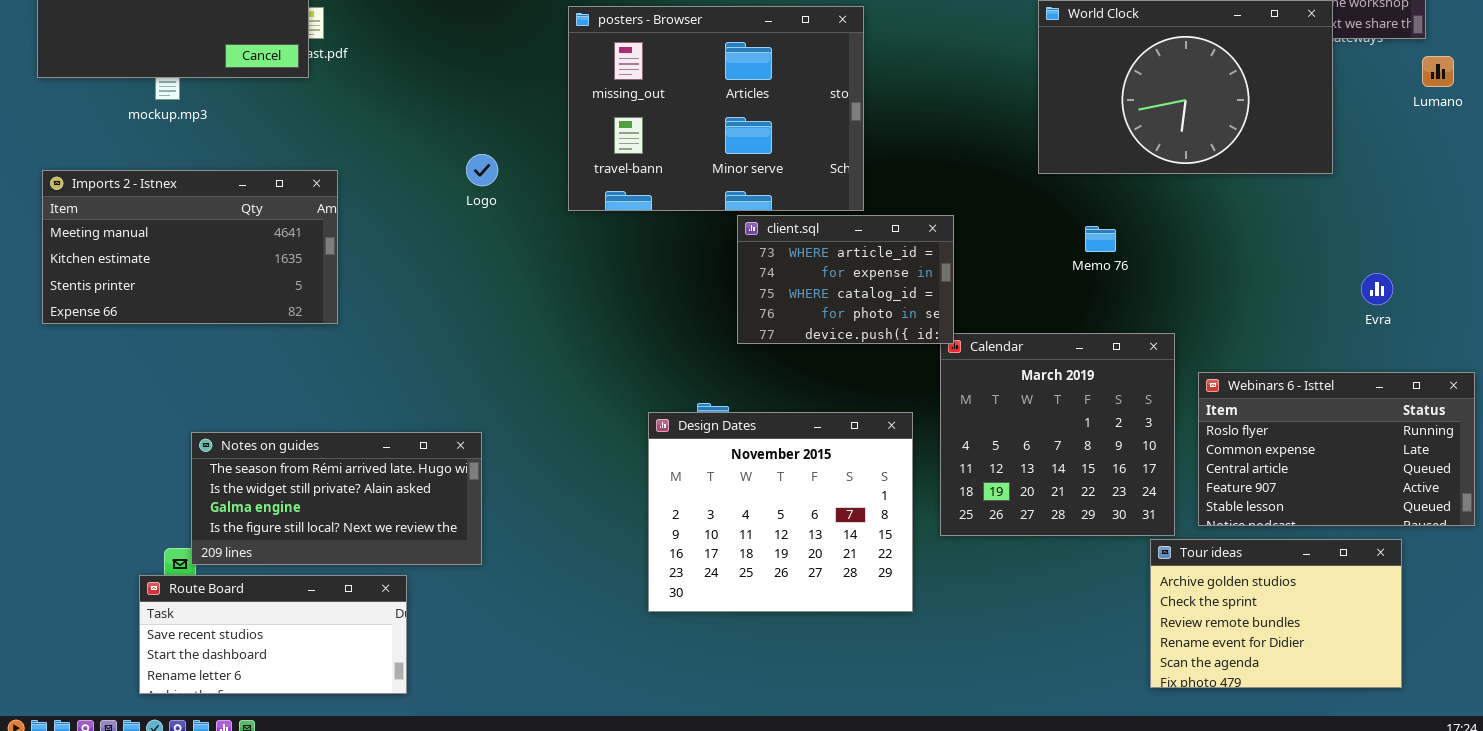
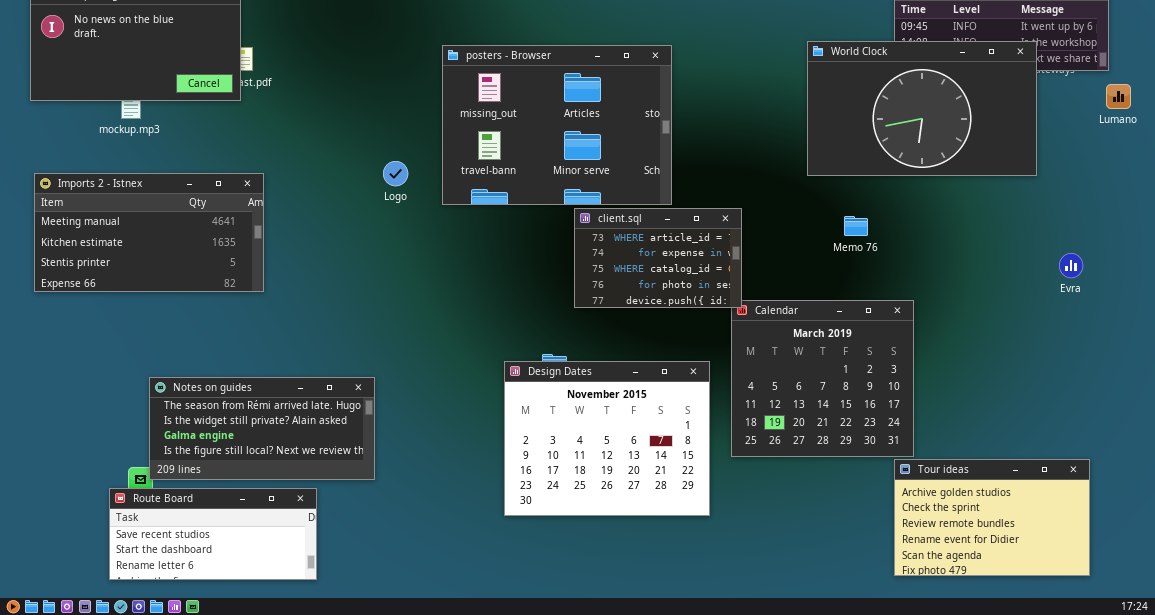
Logo: [466,154,498,186] -> [383,161,408,186], moved
Webinars 6 - Isttel: [1198,372,1475,526] -> none, closed

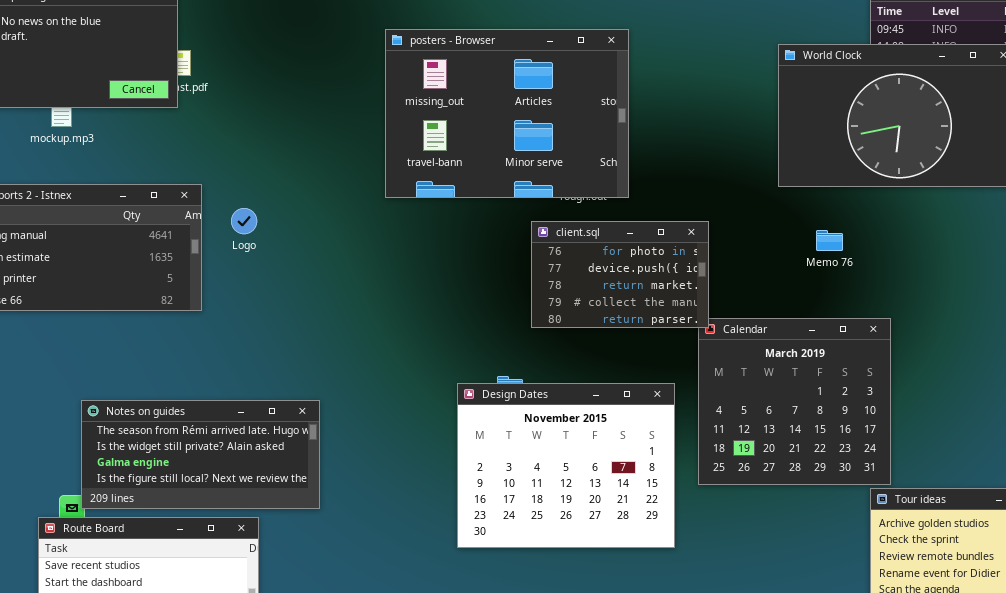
posters - Browser: [442,45,672,205] -> [385,29,629,198], moved
Logo: [383,161,408,186] -> [231,208,257,234], moved
client.sql: [574,208,742,308] -> [531,221,709,328], scrolled down 3 rows

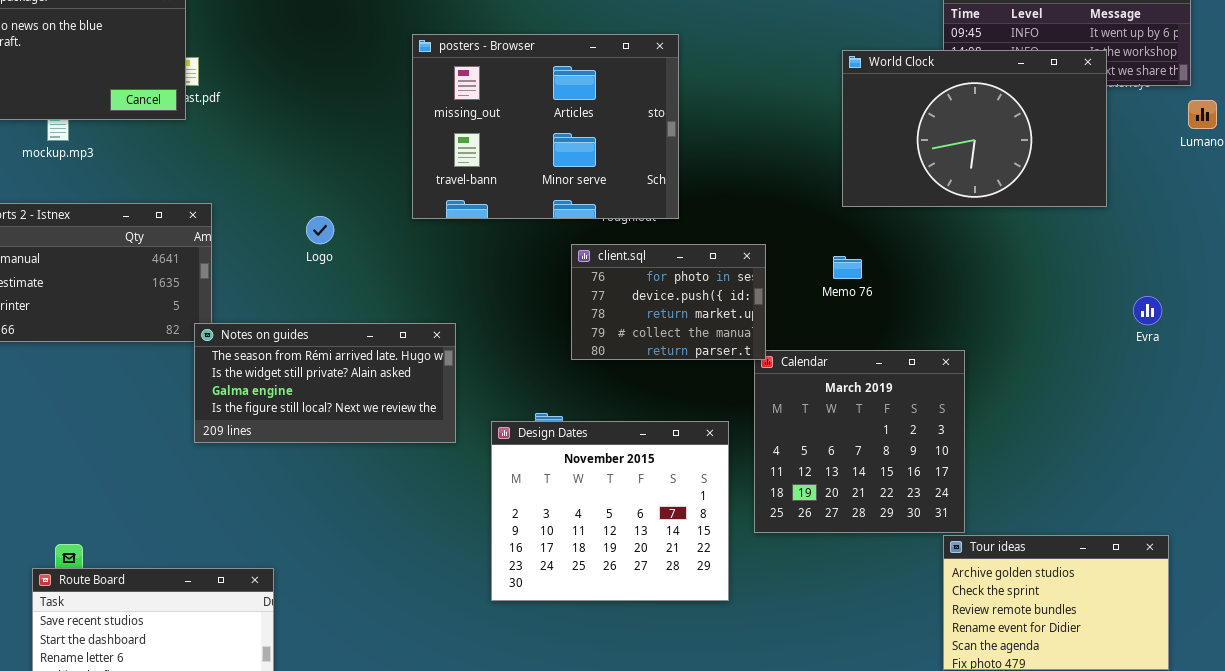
Logo: [231,208,257,234] -> [306,216,334,244], moved
Memo 76: [816,230,843,251] -> [833,256,862,279], moved
Notes on guides: [81,400,320,509] -> [194,323,456,443], moved

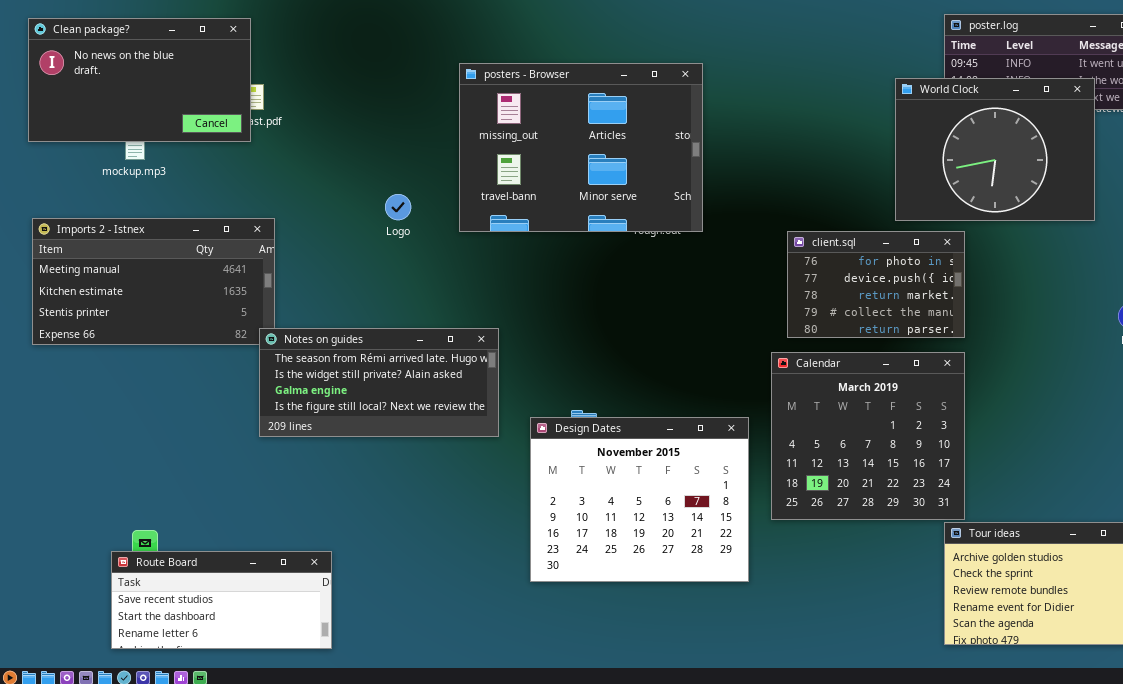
World Clock: [842,50,1107,207] -> [895,78,1095,221], resized
Logo: [306,216,334,244] -> [385,194,411,220], moved
client.sql: [571,244,766,360] -> [787,231,965,338], moved

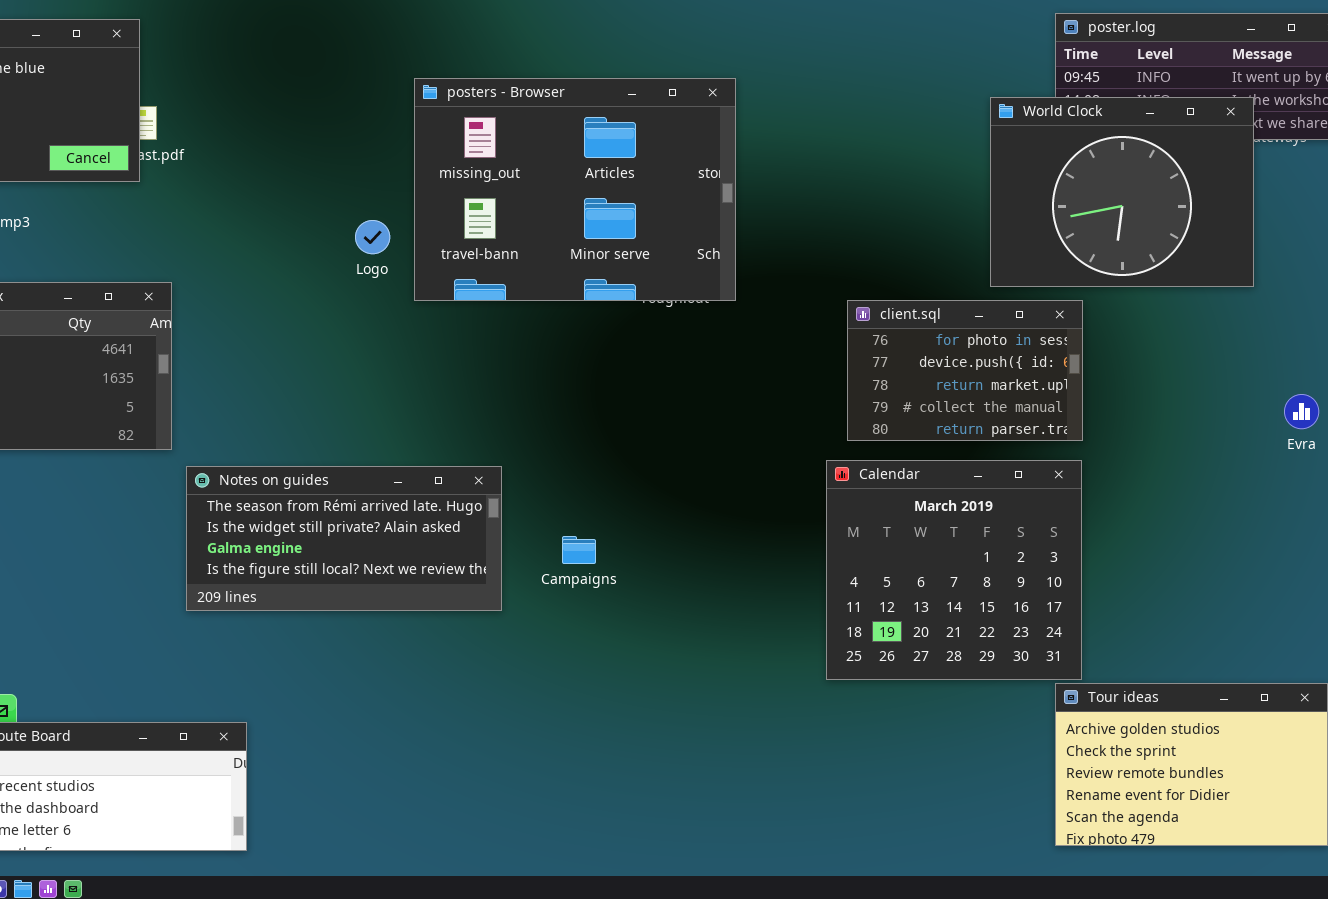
Logo: [385,194,411,220] -> [355,220,390,254], moved
Notes on guides: [259,328,499,437] -> [186,466,502,611], moved
Design Dates: [530,417,749,582] -> none, closed

